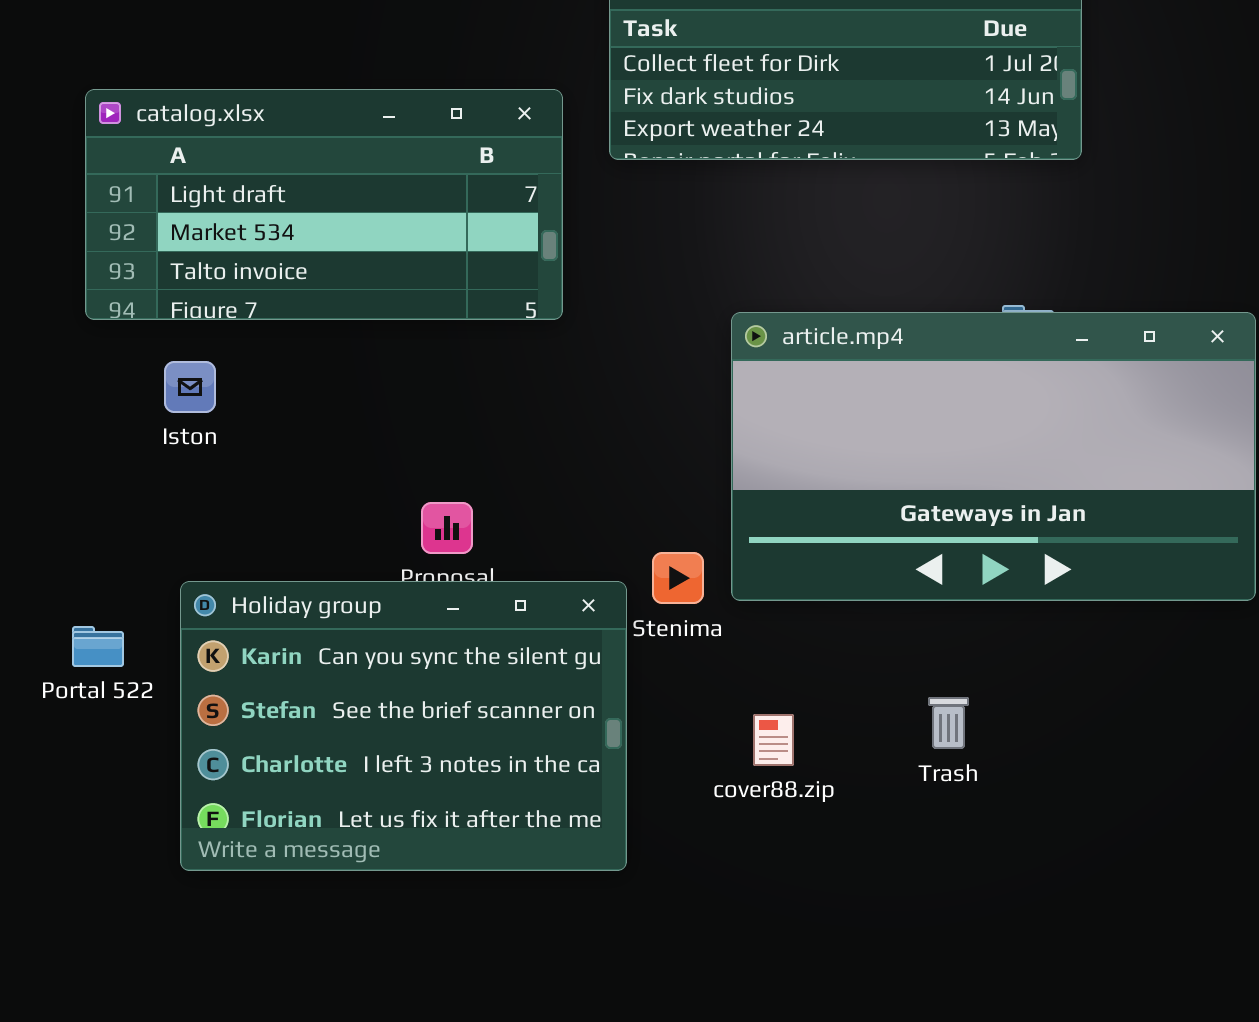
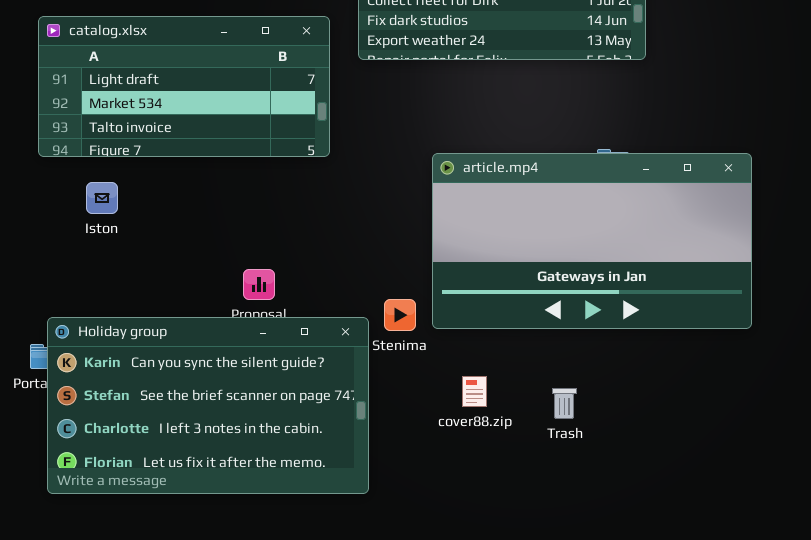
Holiday group: [180,581,627,871] -> [47,317,369,494], resized
cover88.zip: [753,714,794,766] -> [462,376,487,407], moved

